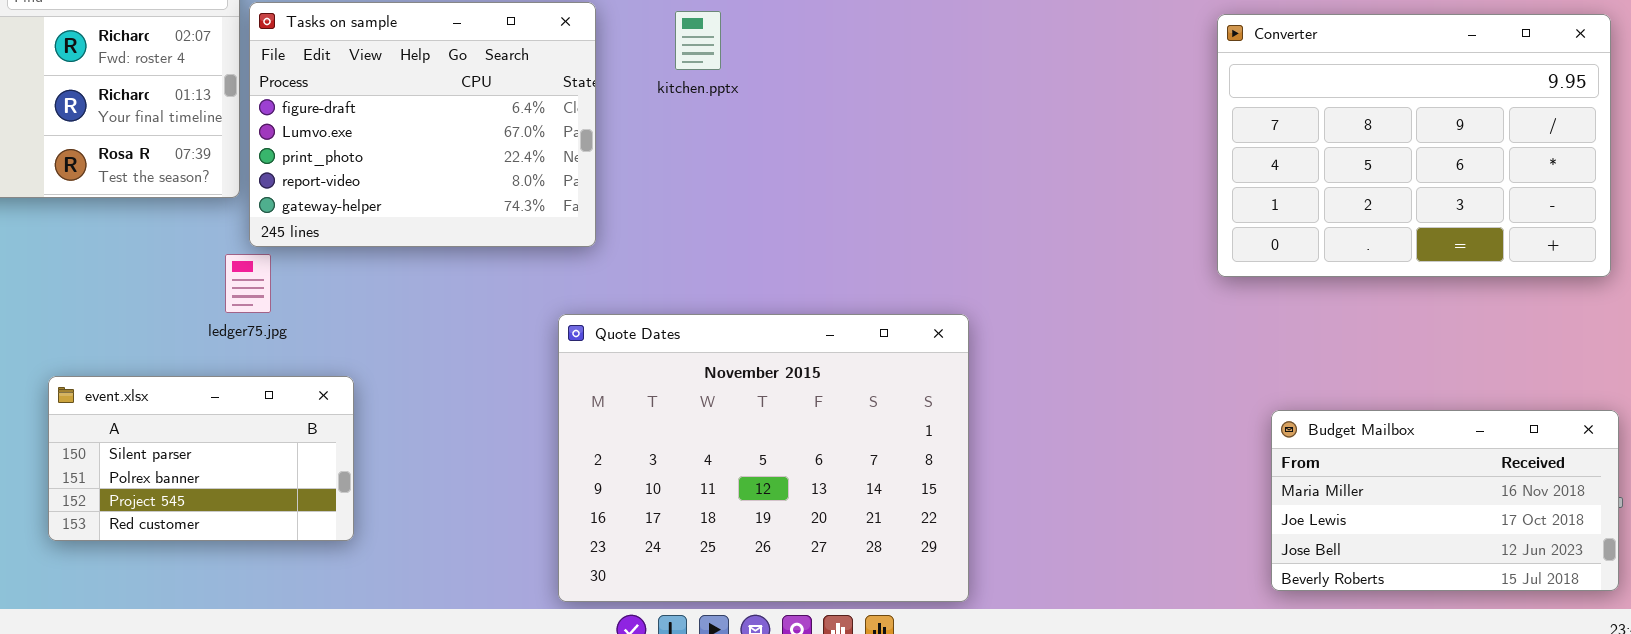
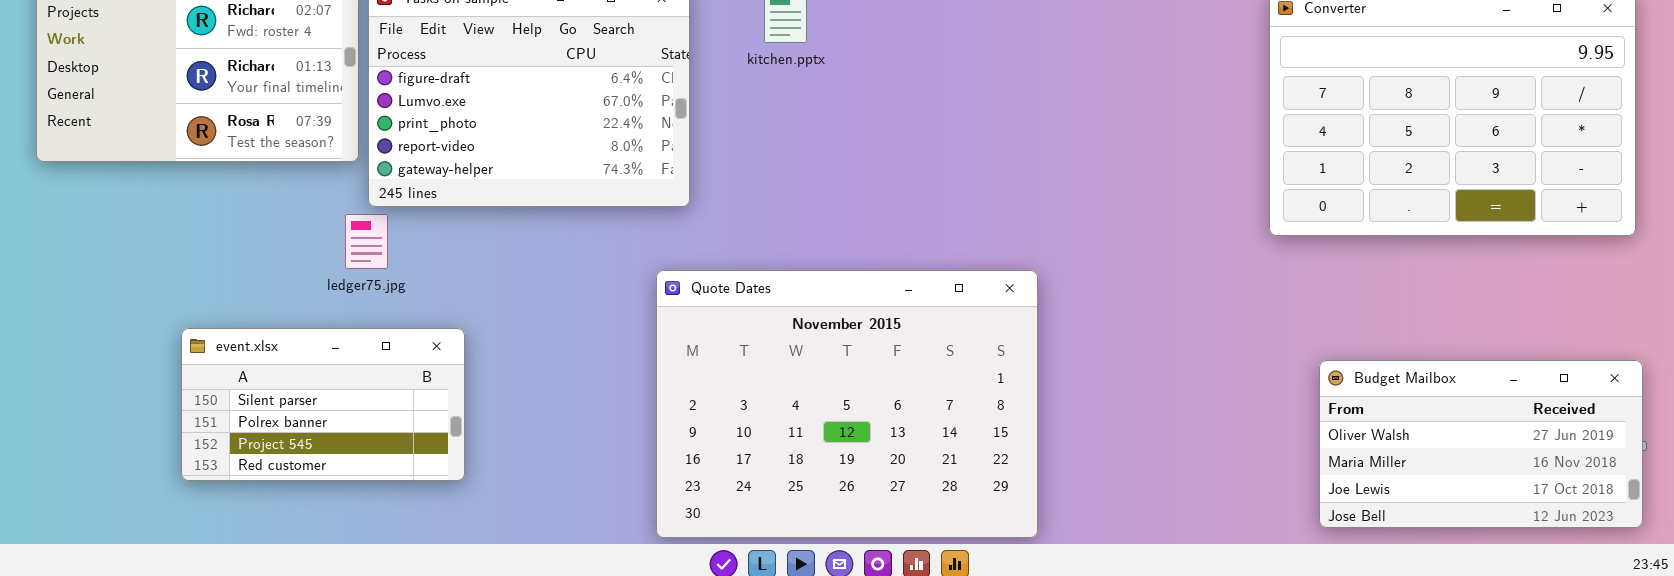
Budget Mailbox: [1271,410,1619,591] -> [1319,360,1643,528], scrolled up 1 row

